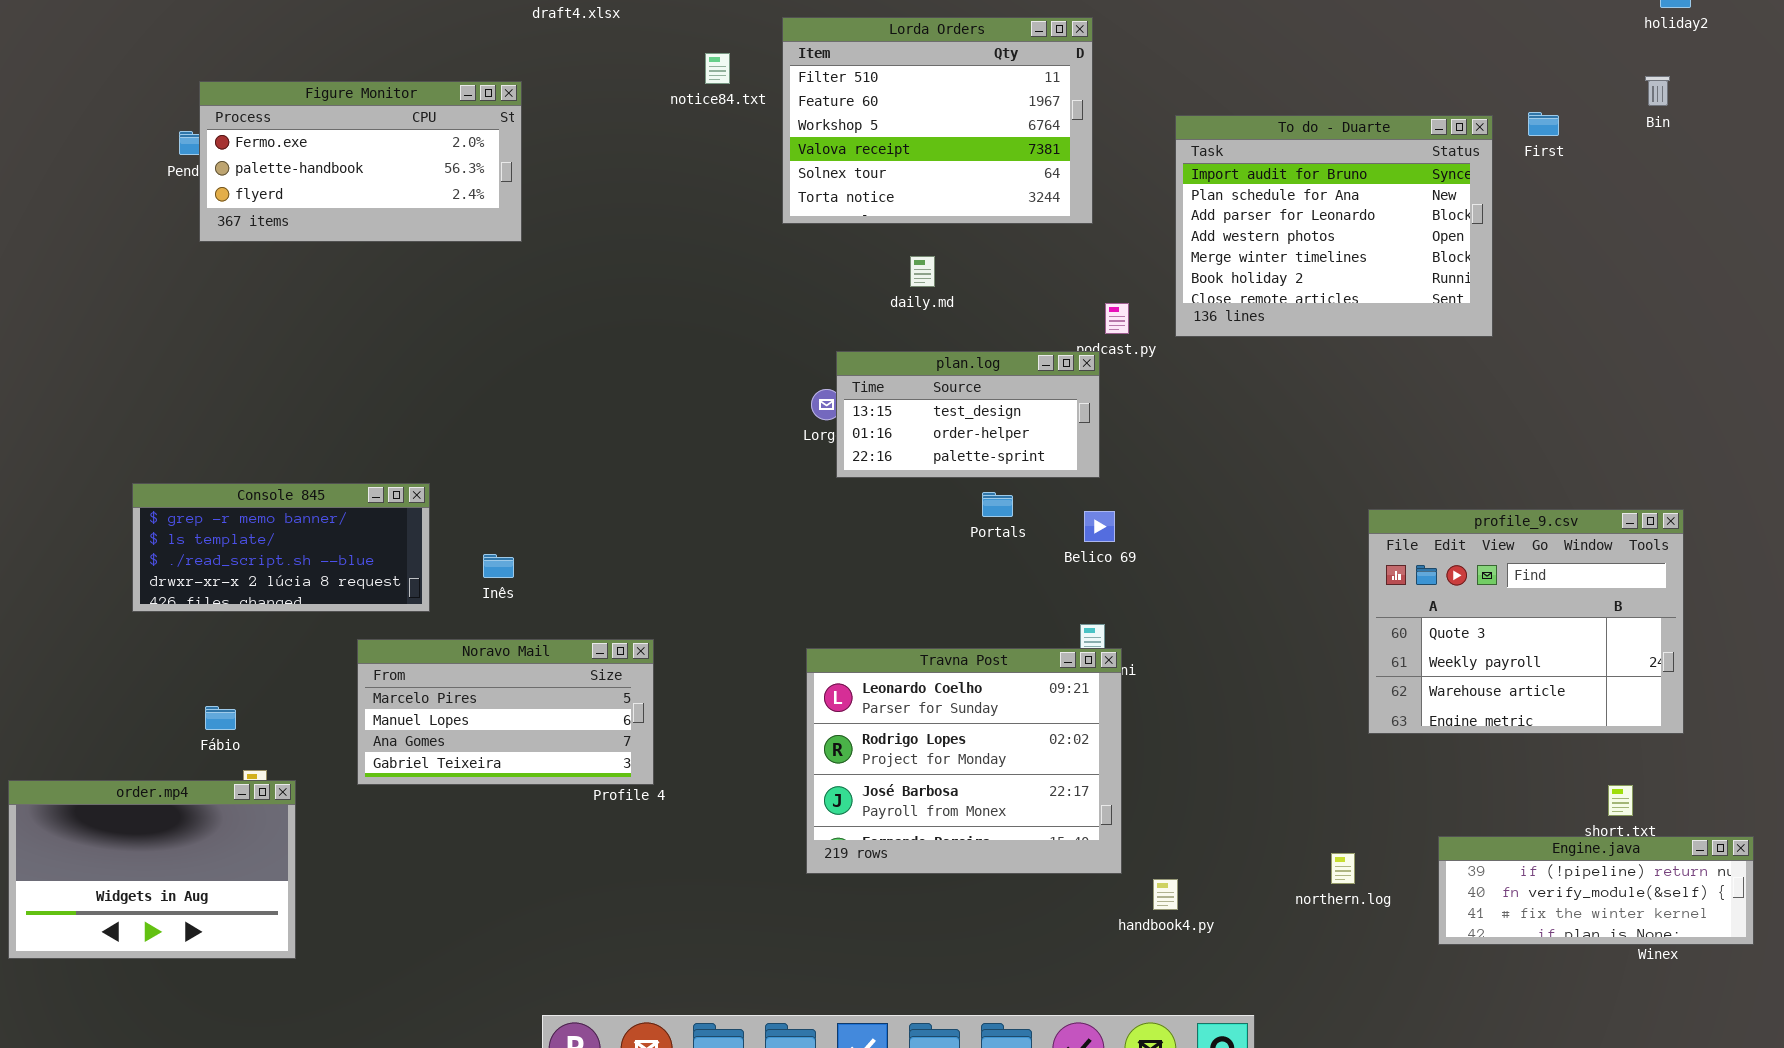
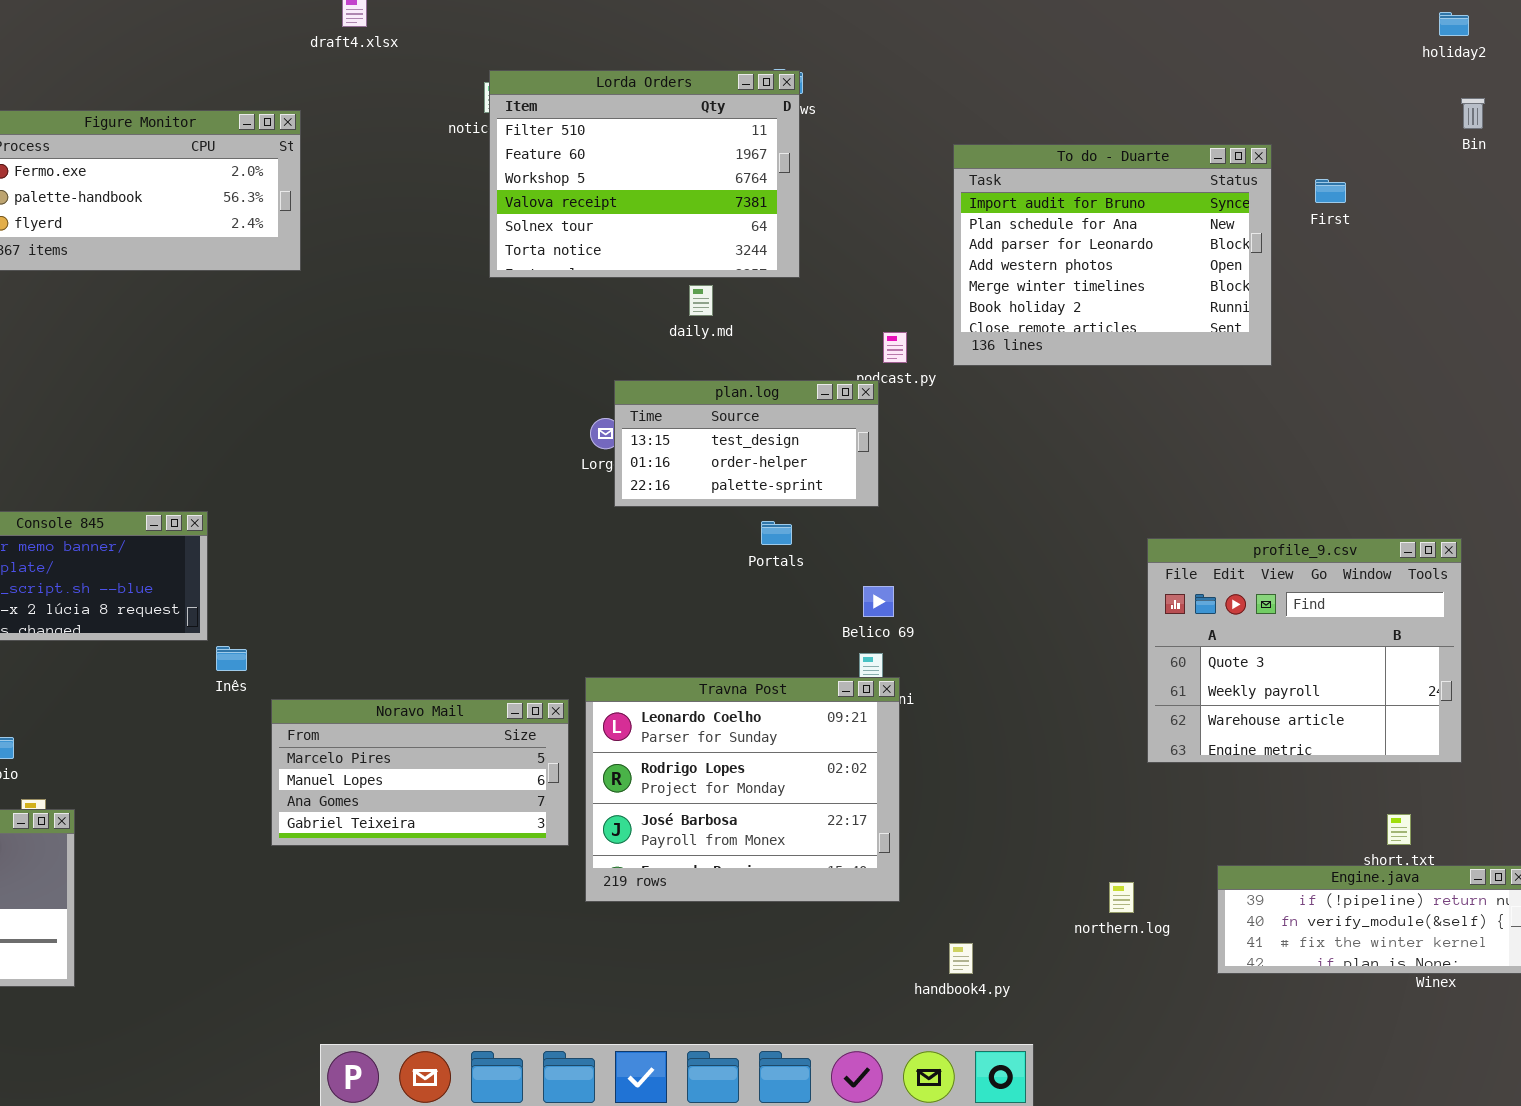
Lorda Orders: [782,17,1093,224] -> [489,70,800,278], moved
Bin: [1645,76,1670,106] -> [1461,98,1485,129], moved
First: [1528,112,1559,136] -> [1315,179,1346,203], moved
Belico 69: [1084,511,1115,542] -> [863,586,894,617], moved
Inês: [483,554,514,578] -> [216,646,247,671], moved
Noravo Mail: [357,639,654,785] -> [271,699,569,846], moved
handbook4.py: [1153,879,1178,910] -> [949,943,973,974], moved

